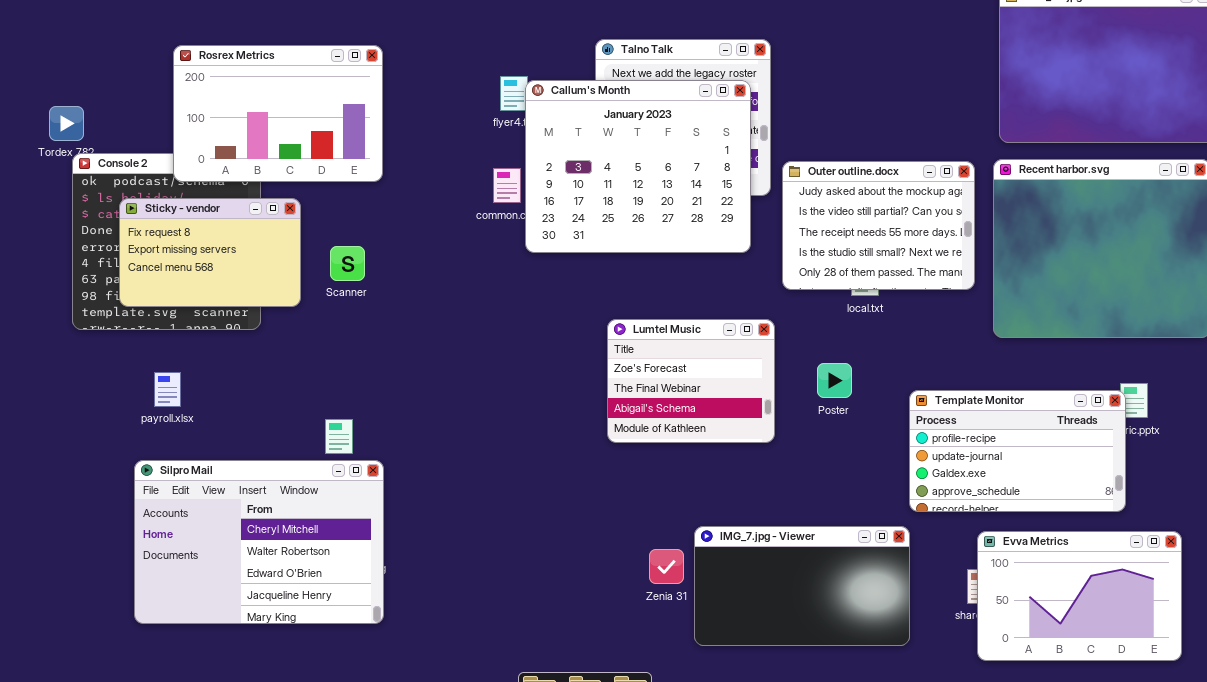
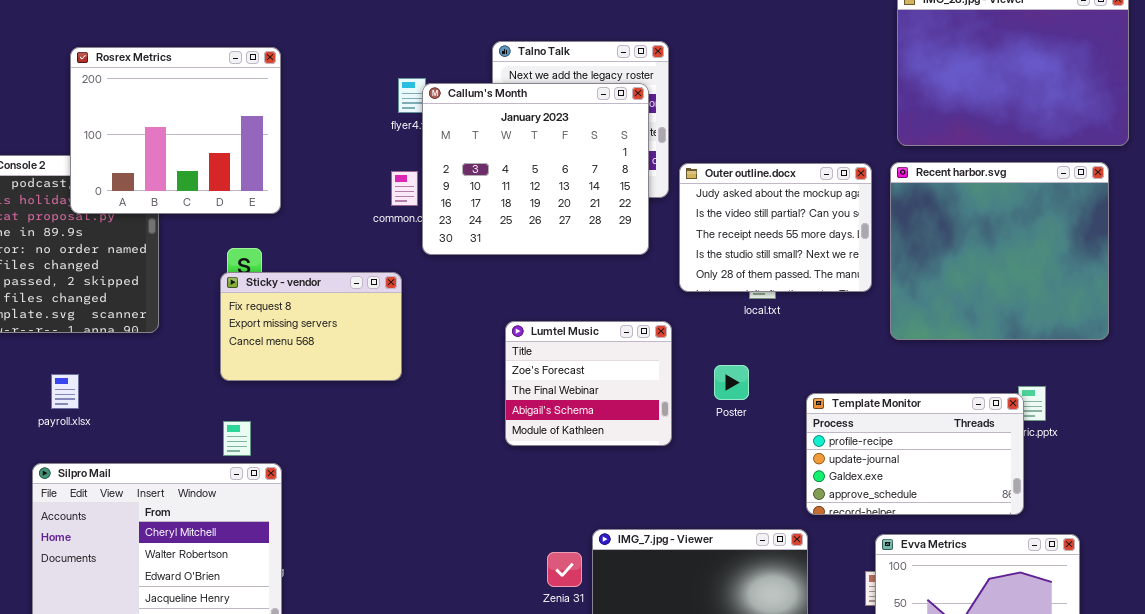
Rosrex Metrics: [173,45,383,182] -> [70,47,281,214], resized
Sticky - vendor: [119,198,301,307] -> [220,272,402,381], moved

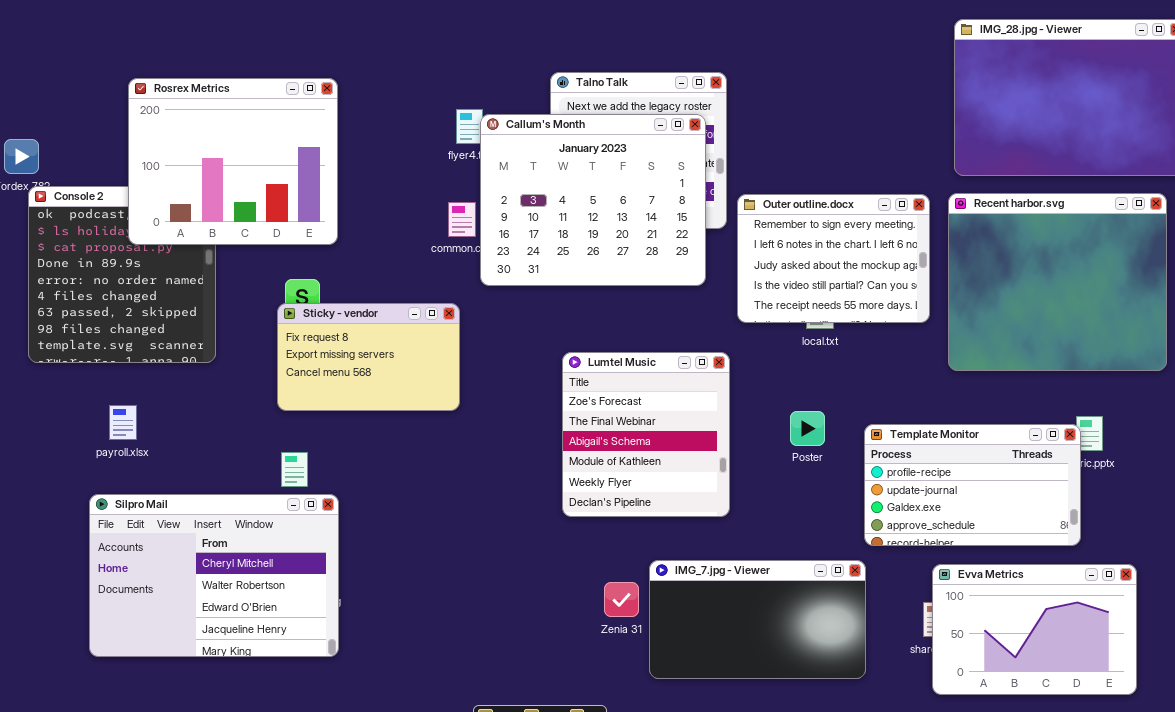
Outer outline.docx: [679,163,872,292] -> [737,194,930,323], scrolled up 2 rows
Lumtel Music: [505,321,672,446] -> [562,352,730,517], resized
Poster: [714,365,749,400] -> [790,411,825,446], moved

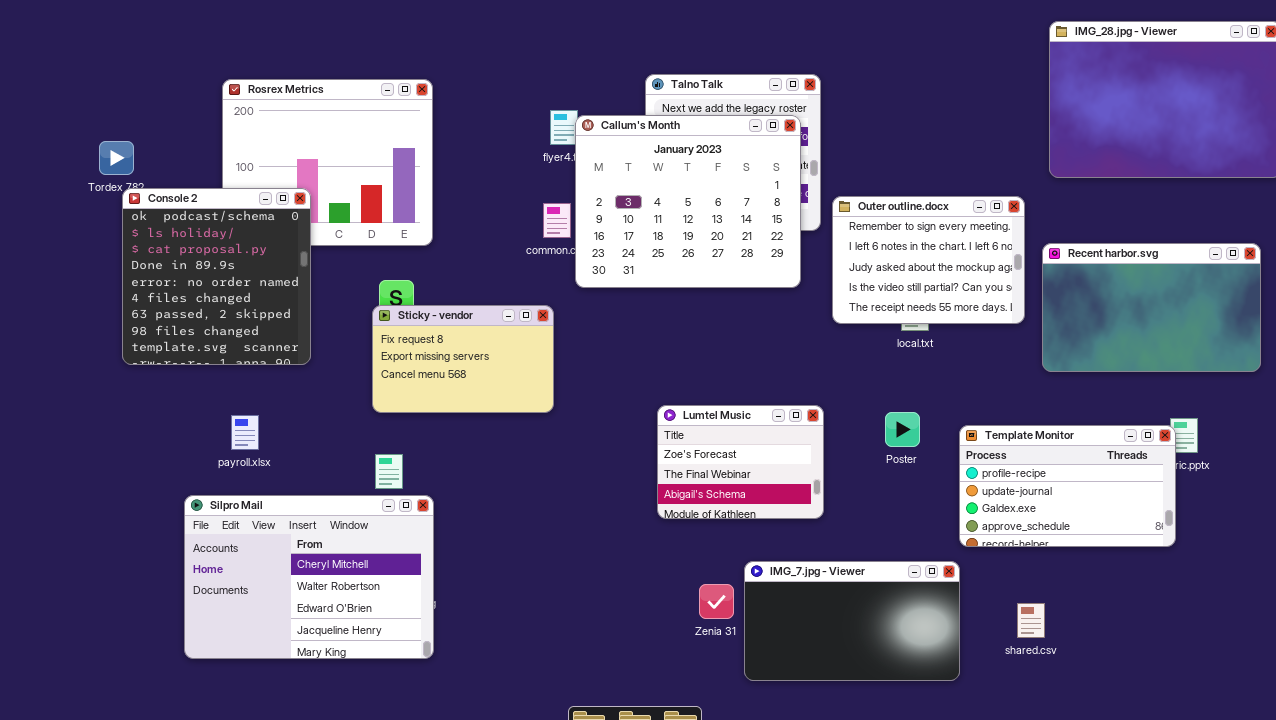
Console 2: [28,186,216,363] -> [122,188,311,365], raised
Recent harbor.svg: [948,193,1167,371] -> [1042,243,1261,372], resized
Lumtel Music: [562,352,730,517] -> [657,405,824,519], resized
payroll.xlsx: [109,405,137,440] -> [231,415,259,450], moved
Evva Metrics: [932,564,1137,695] -> none, closed

